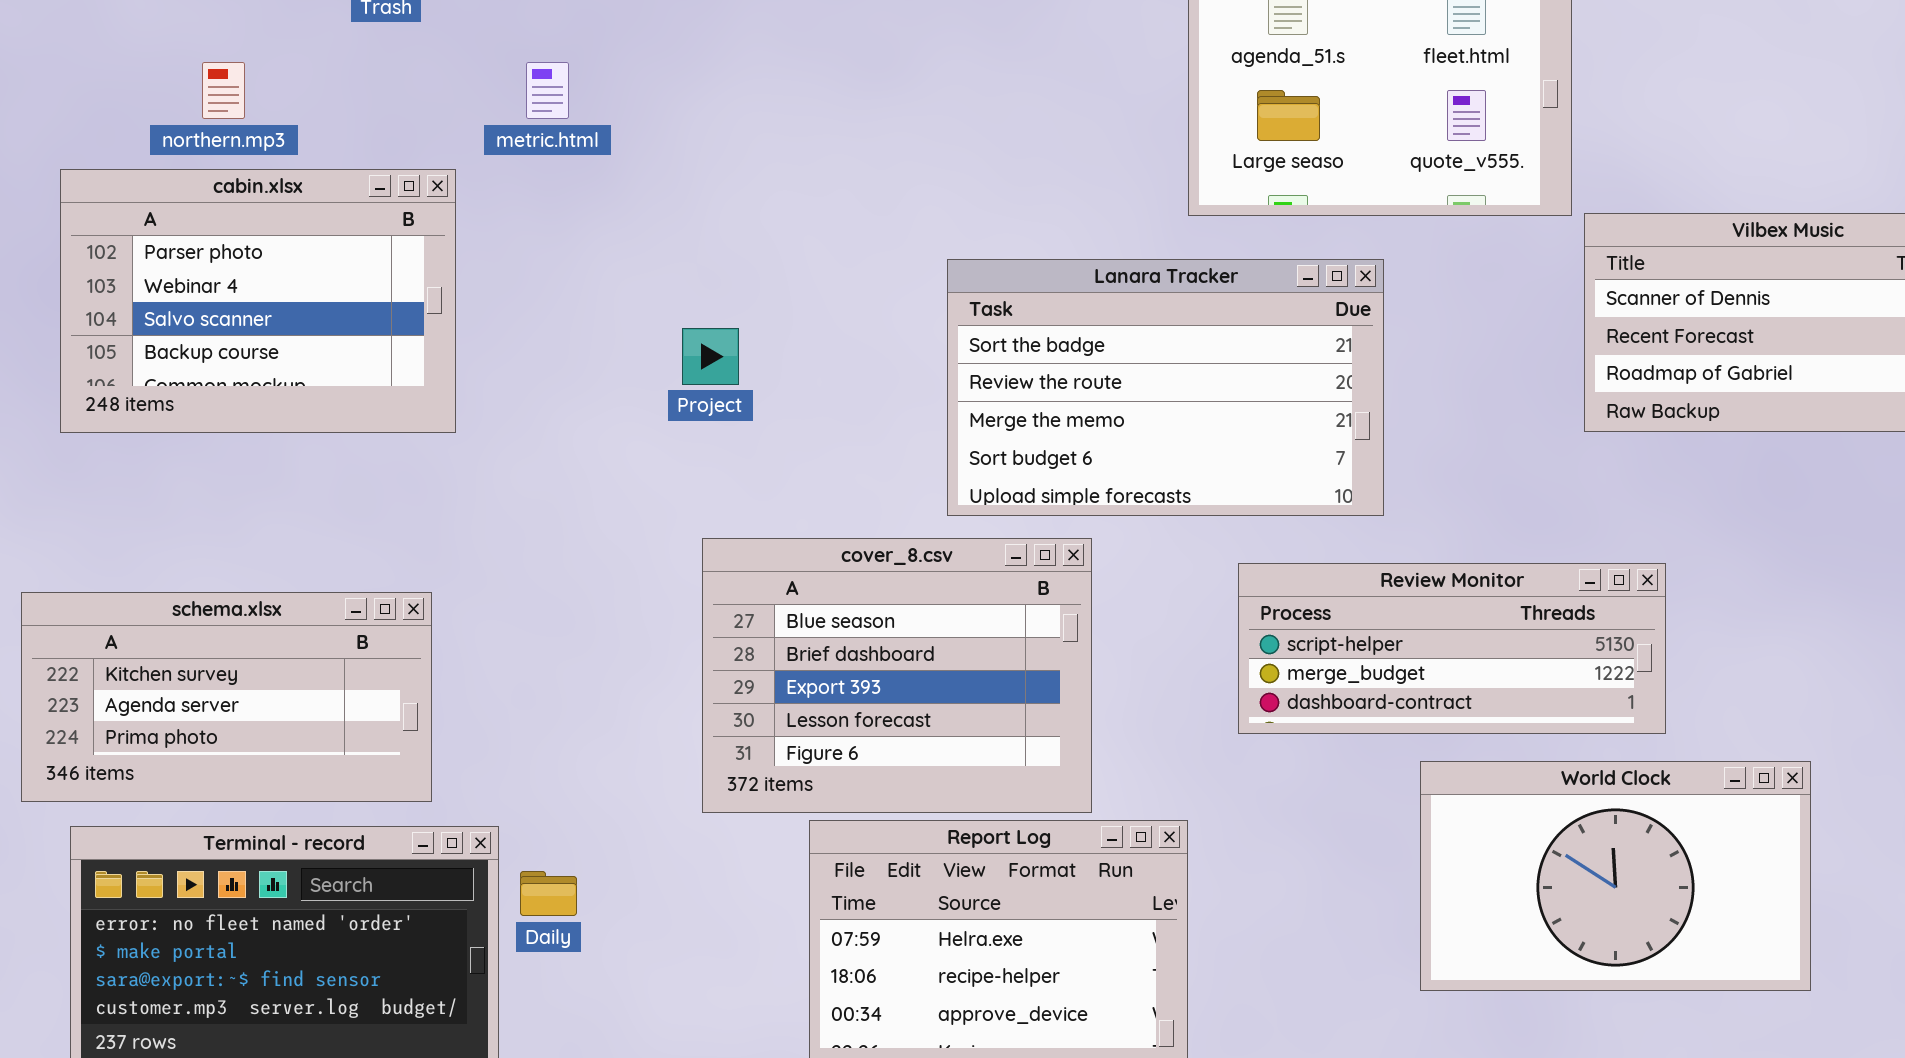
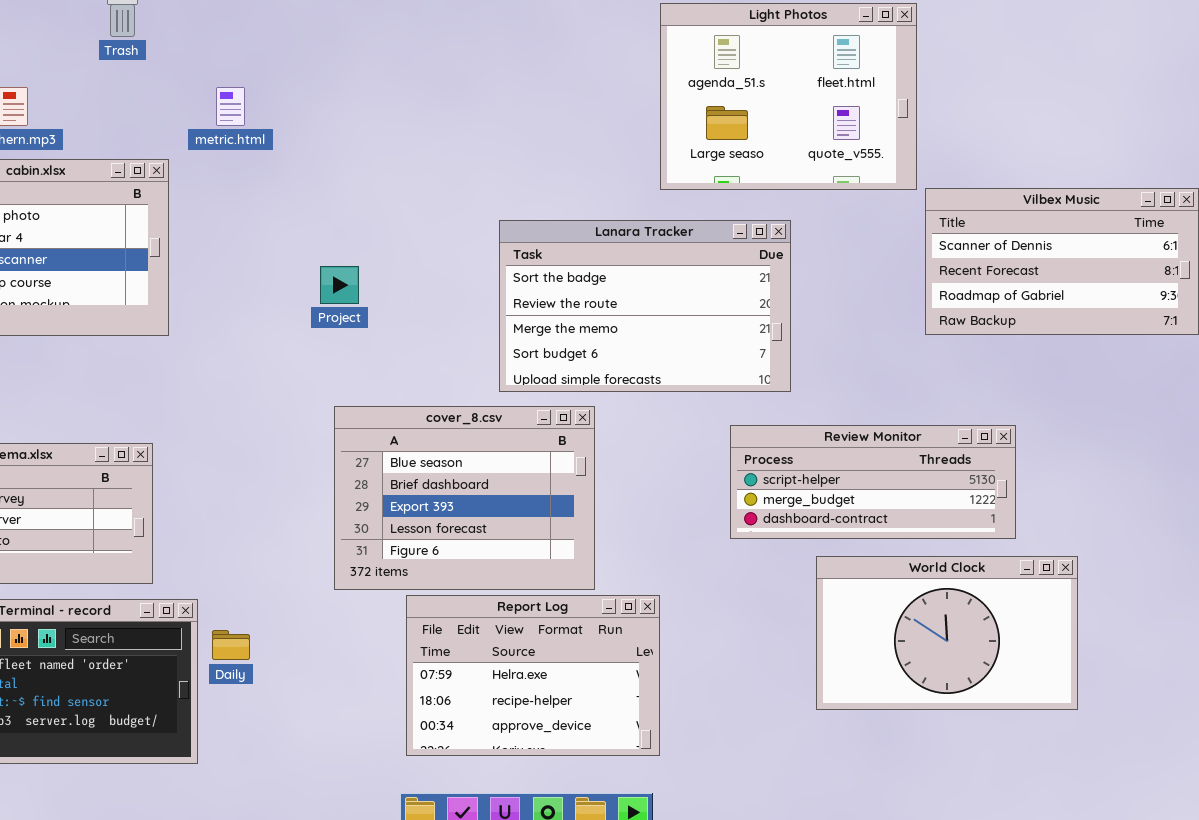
Review Monitor: [1238,563,1666,734] -> [730,425,1016,539], moved

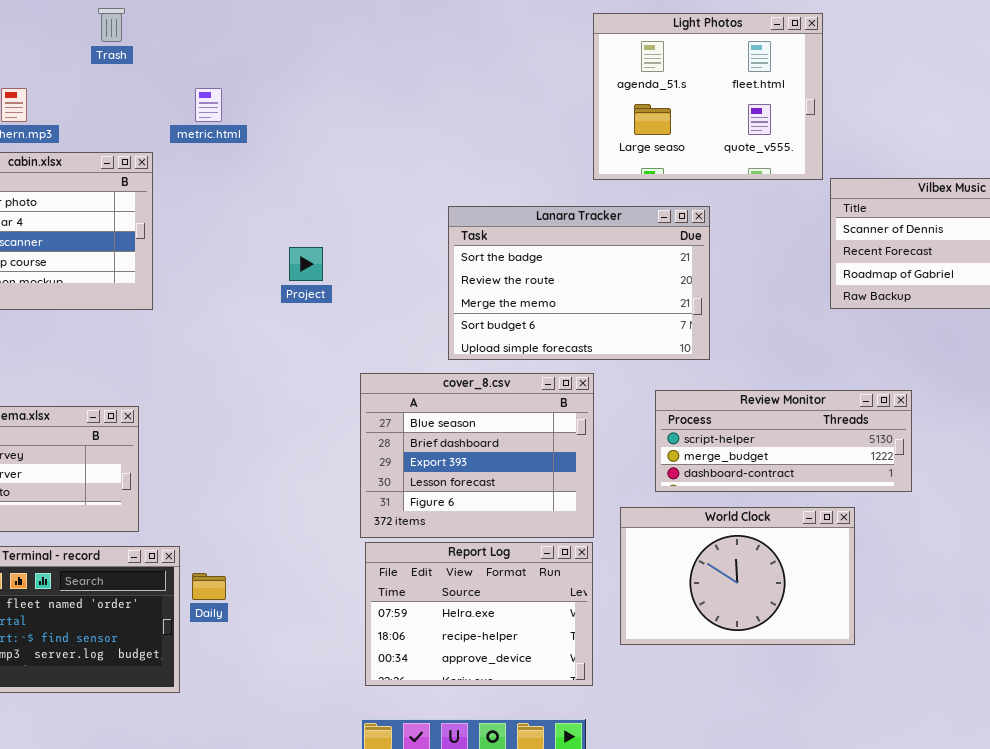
cover_8.csv: [334,406,595,590] -> [360,373,594,538], moved
World Clock: [816,556,1078,710] -> [620,507,855,645], moved

